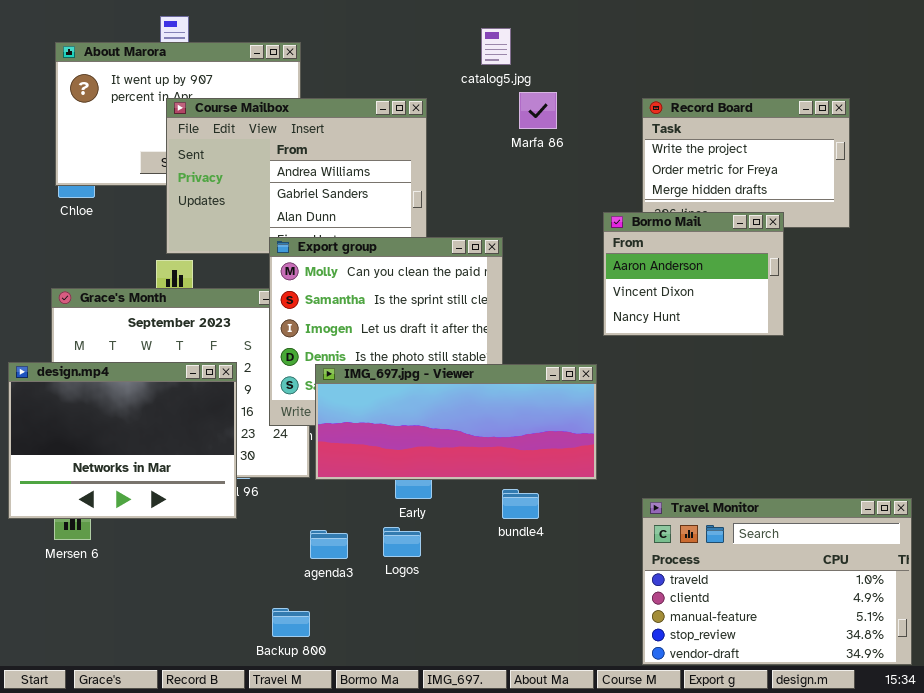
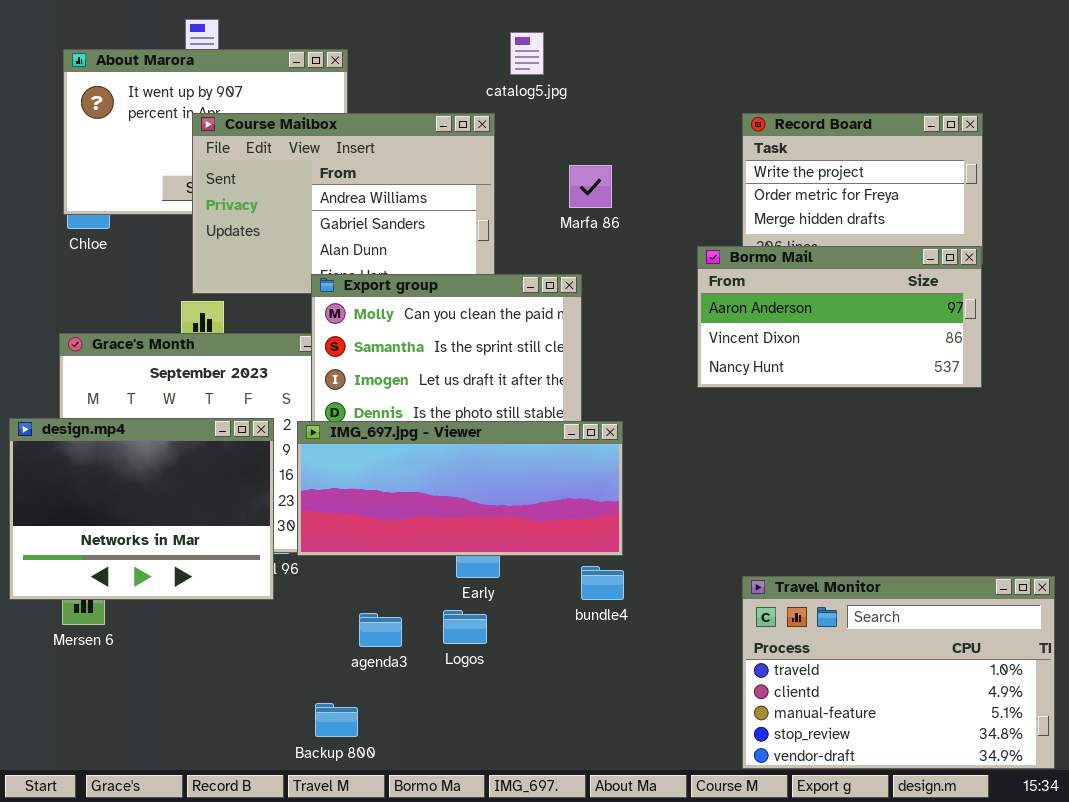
catalog5.jpg: [481,28,511,65] -> [510,32,544,75], moved
Marfa 86: [519,92,557,129] -> [569,165,612,208], moved
Bormo Mail: [603,212,784,336] -> [697,246,982,388], resized
IMG_697.jpg - Viewer: [315,364,597,480] -> [297,421,623,556], moved

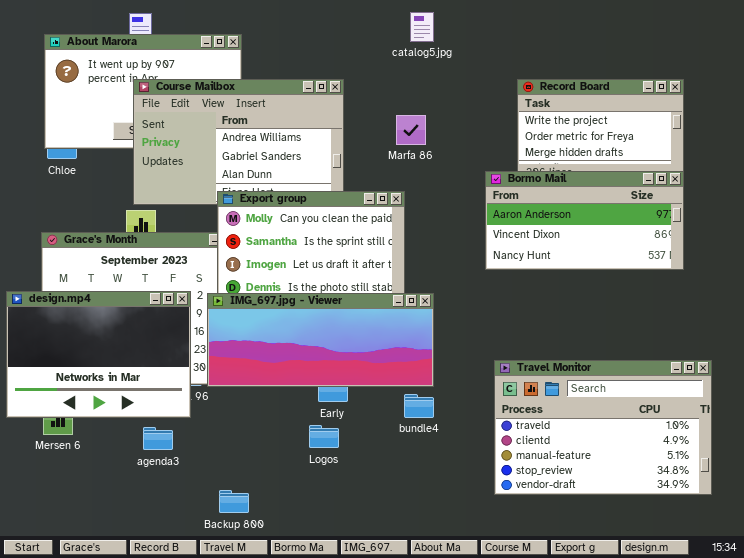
catalog5.jpg: [510,32,544,75] -> [410,12,434,42], moved
Travel Monitor: [742,576,1055,769] -> [494,360,712,495], moved
agenda3: [359,613,402,647] -> [143,427,173,450], moved

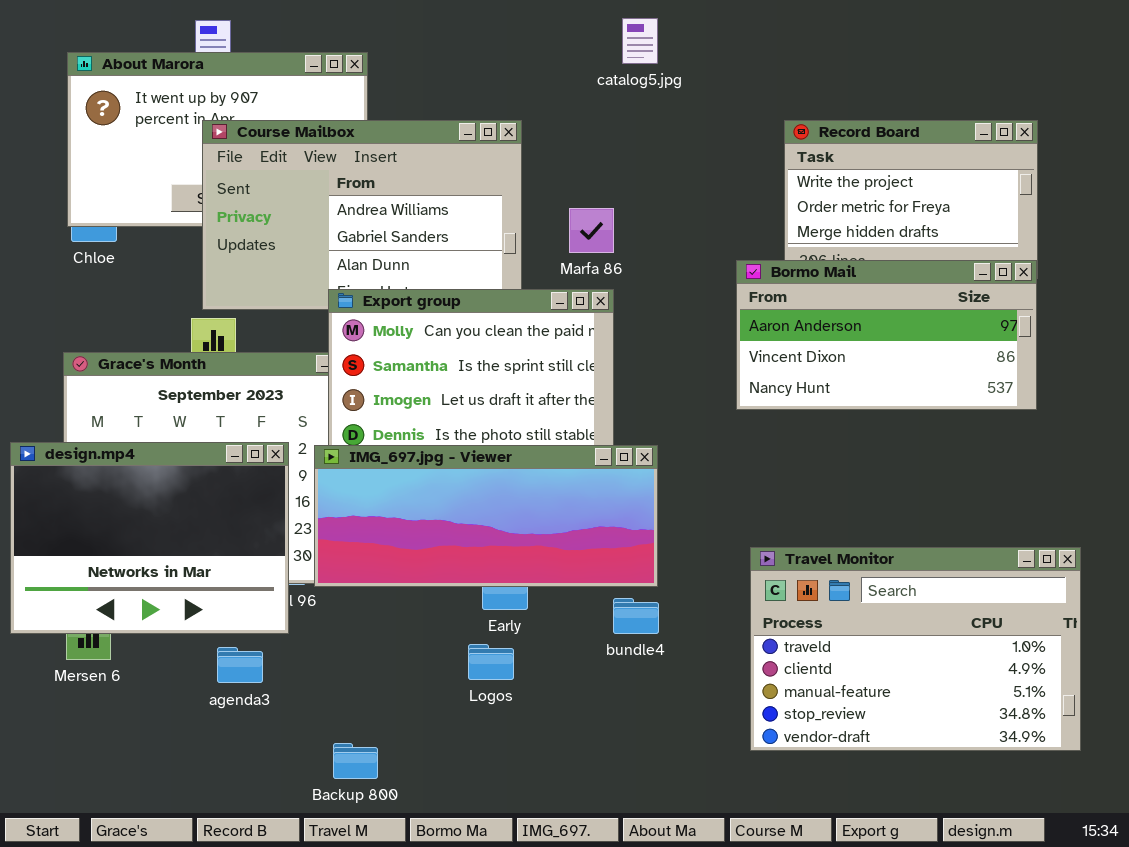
Marfa 86: [396,115,426,145] -> [569,208,614,253], moved

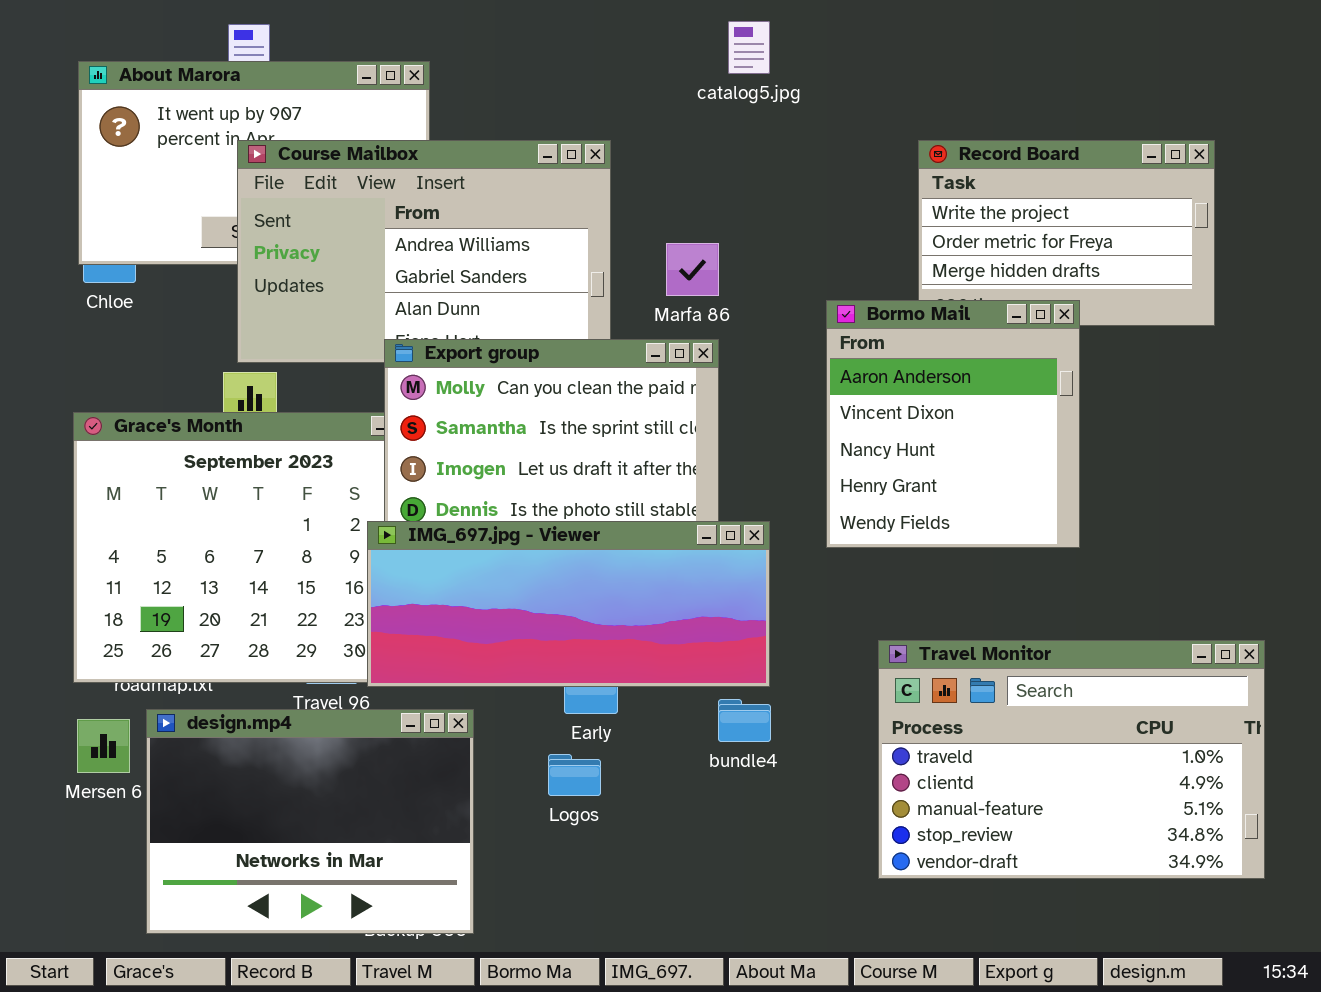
Bormo Mail: [736,260,1037,410] -> [826,300,1080,548], moved, resized
design.mp4: [10,442,289,634] -> [146,709,474,934], moved

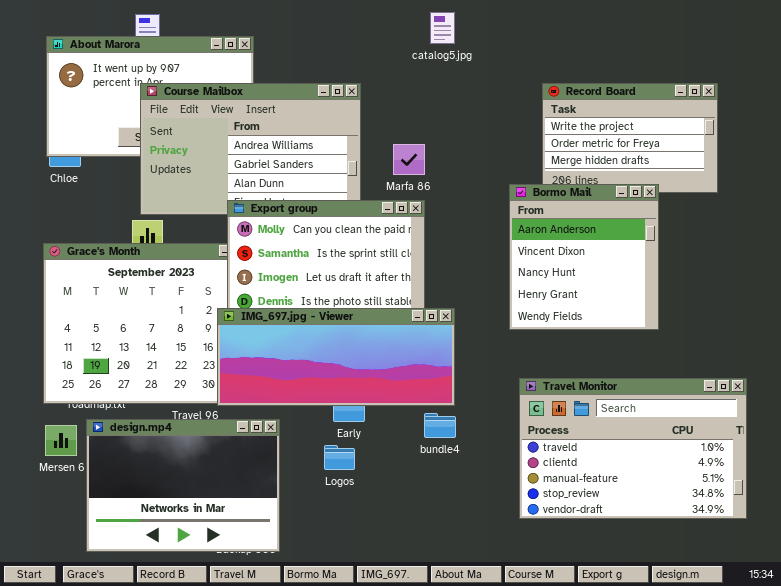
Bormo Mail: [826,300,1080,548] -> [509,184,659,330], moved

